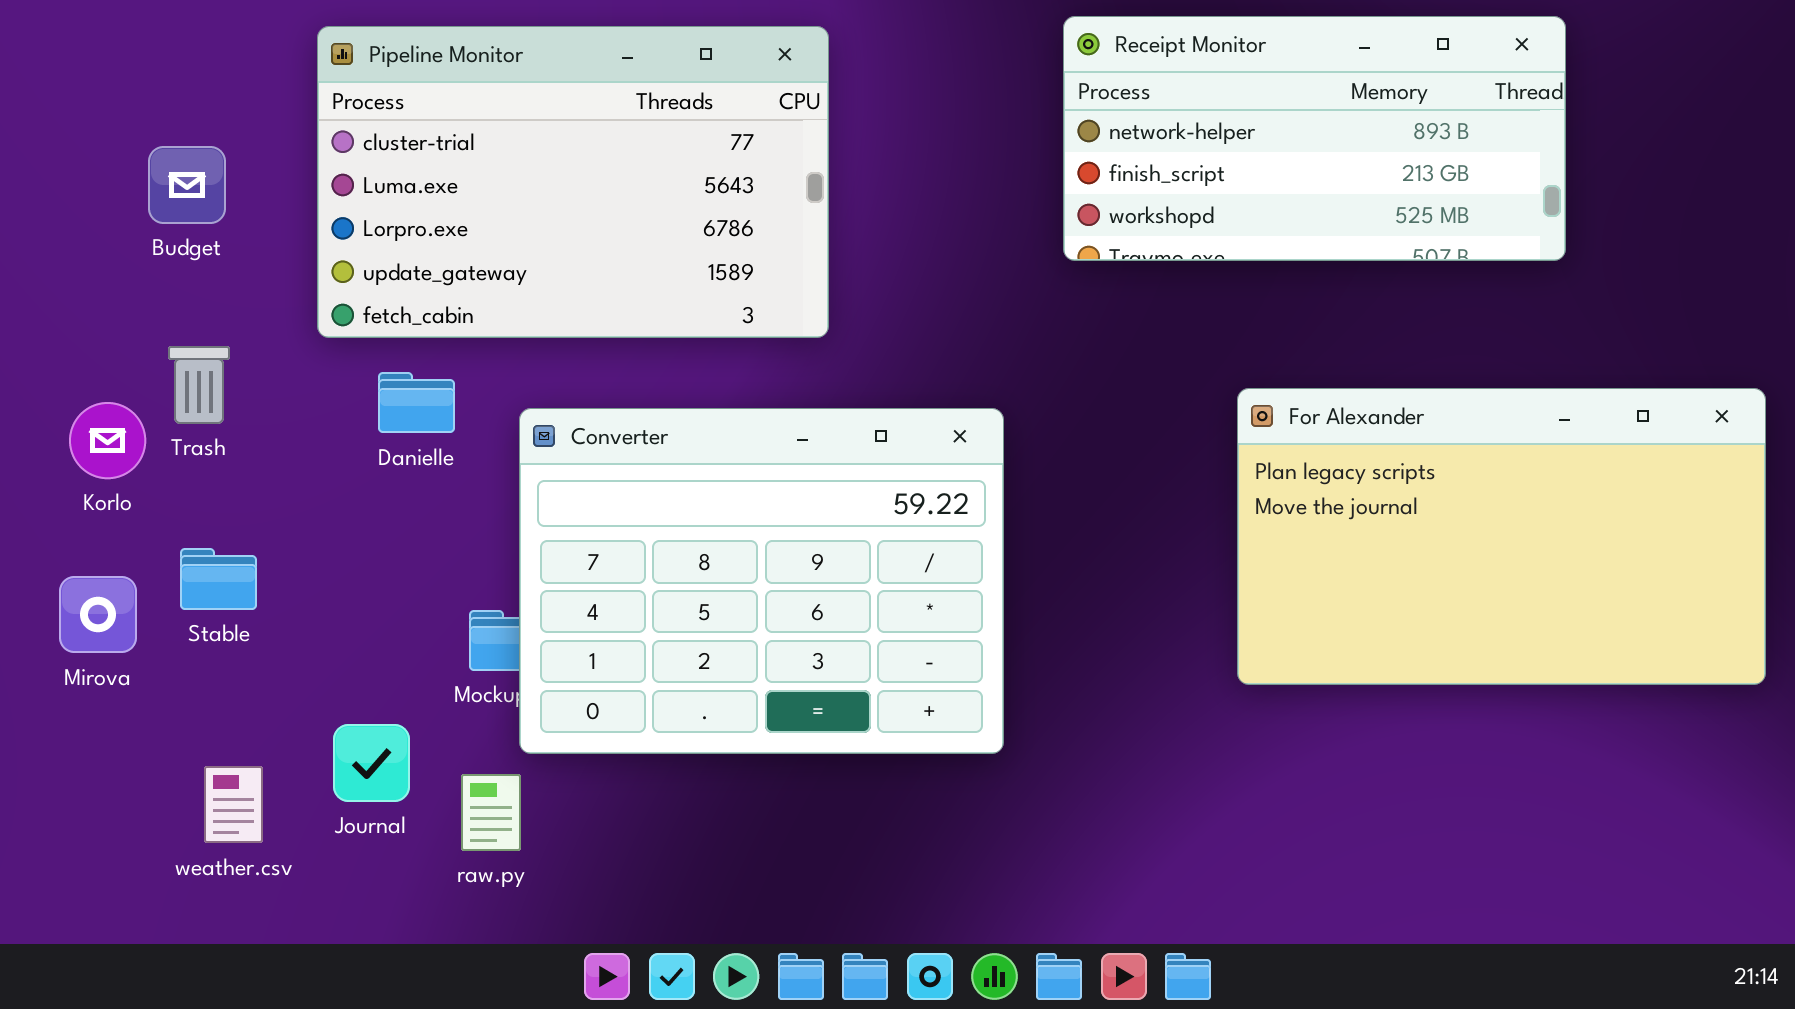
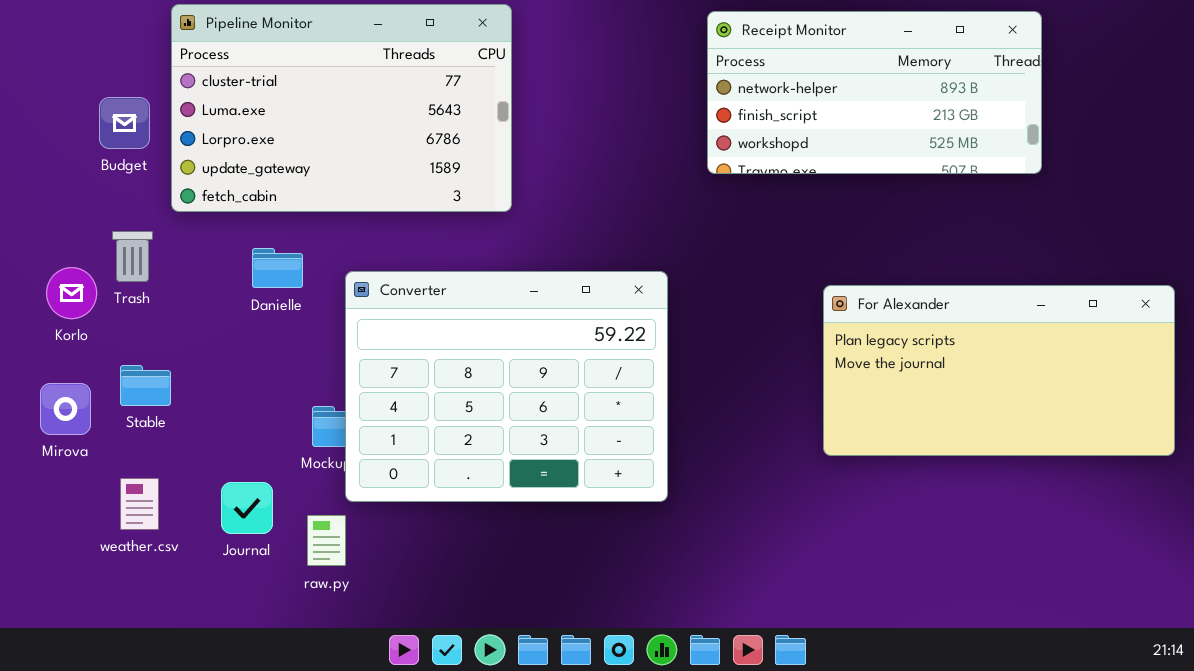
Pipeline Monitor: [317,26,829,338] -> [171,4,512,212], moved
For Alexander: [1237,388,1766,685] -> [823,285,1175,456], resized
weather.csv: [204,766,263,843] -> [120,478,159,530], moved

